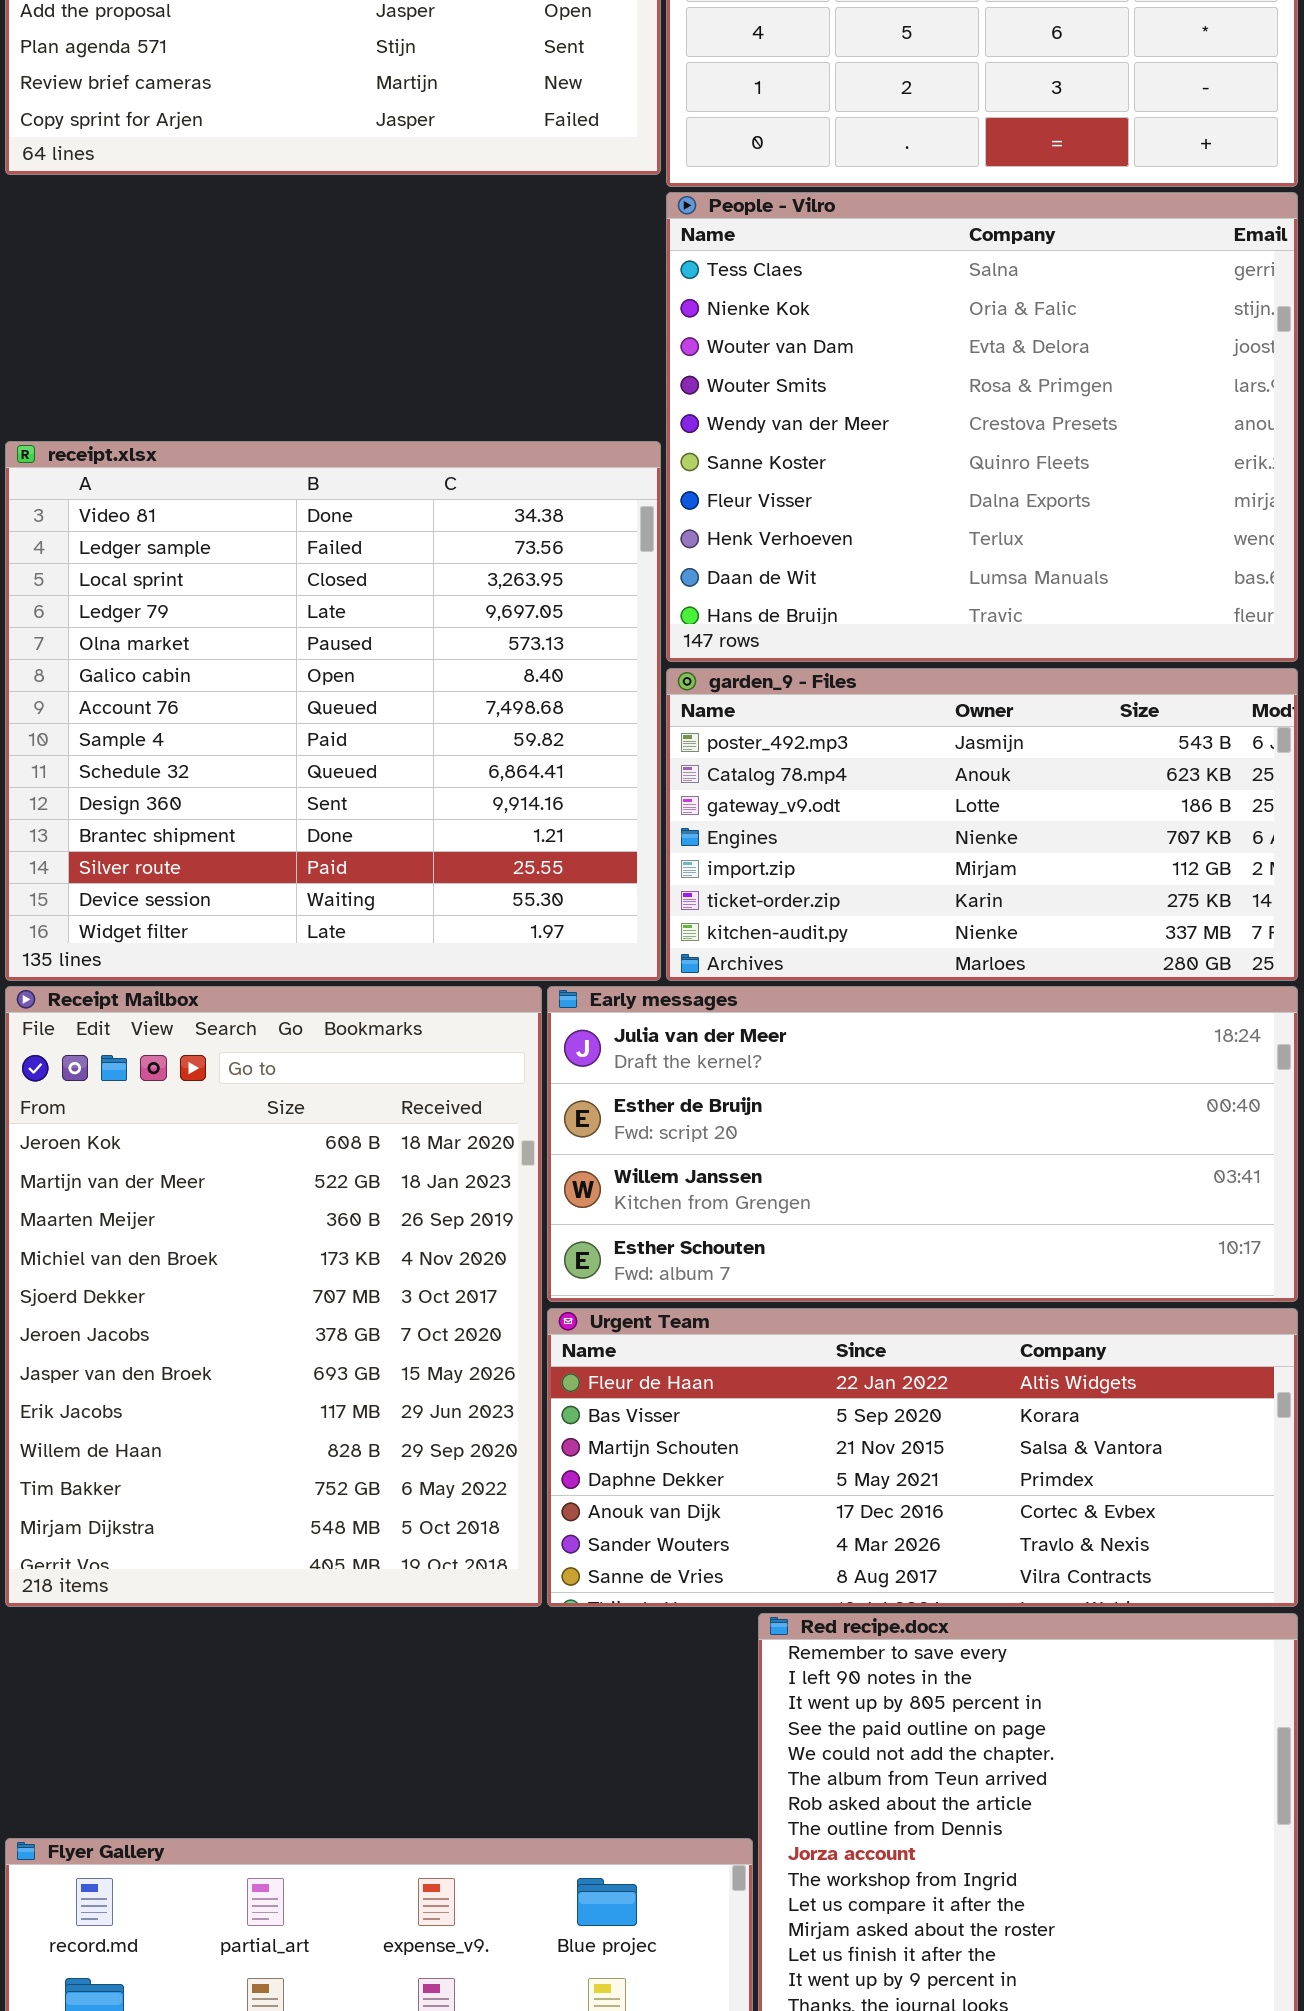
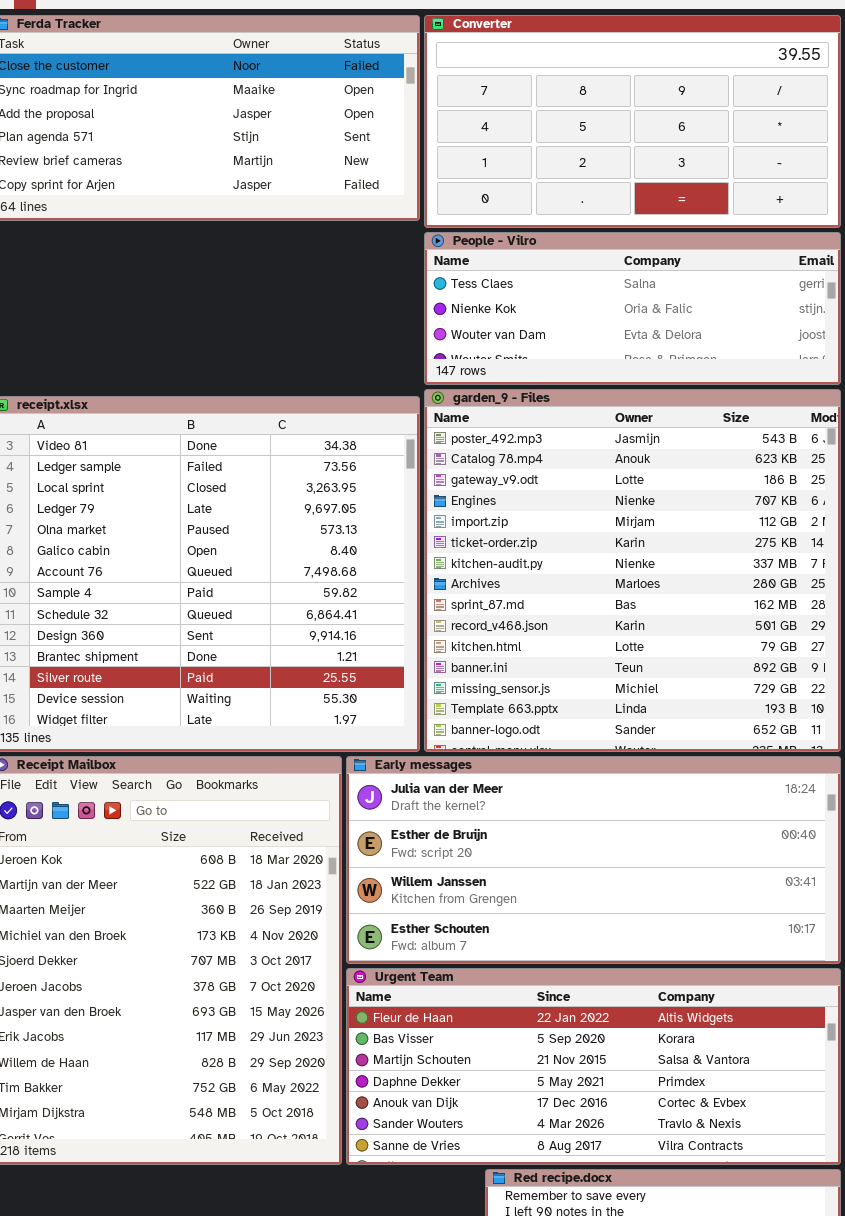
People - Vilro: [666,192,1298,662] -> [424,232,841,385], resized
garden_9 - Files: [666,668,1298,981] -> [424,389,841,752], resized

